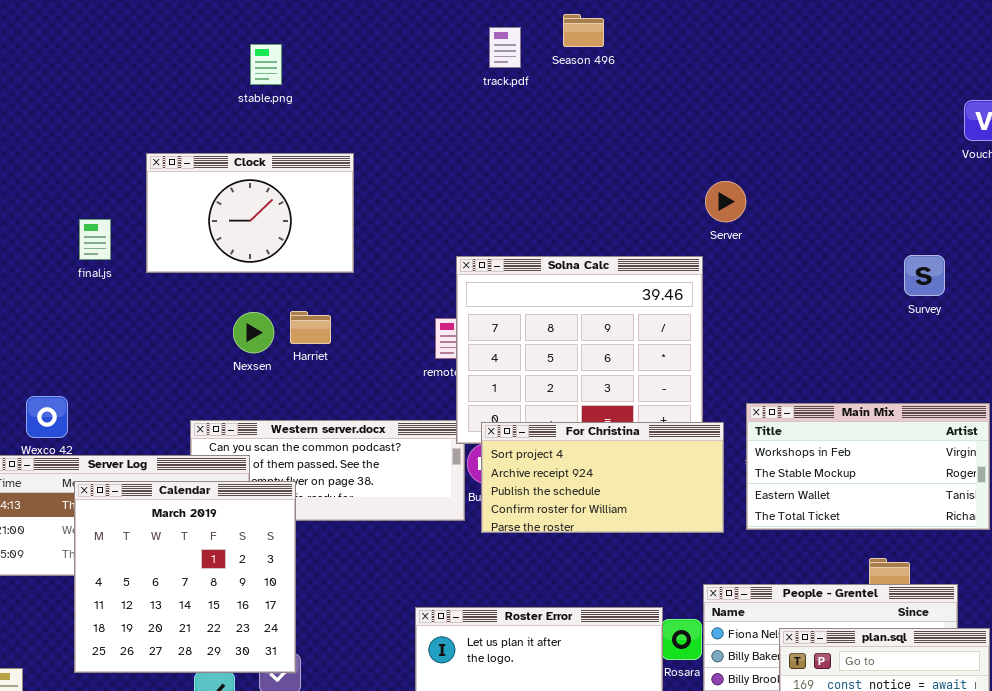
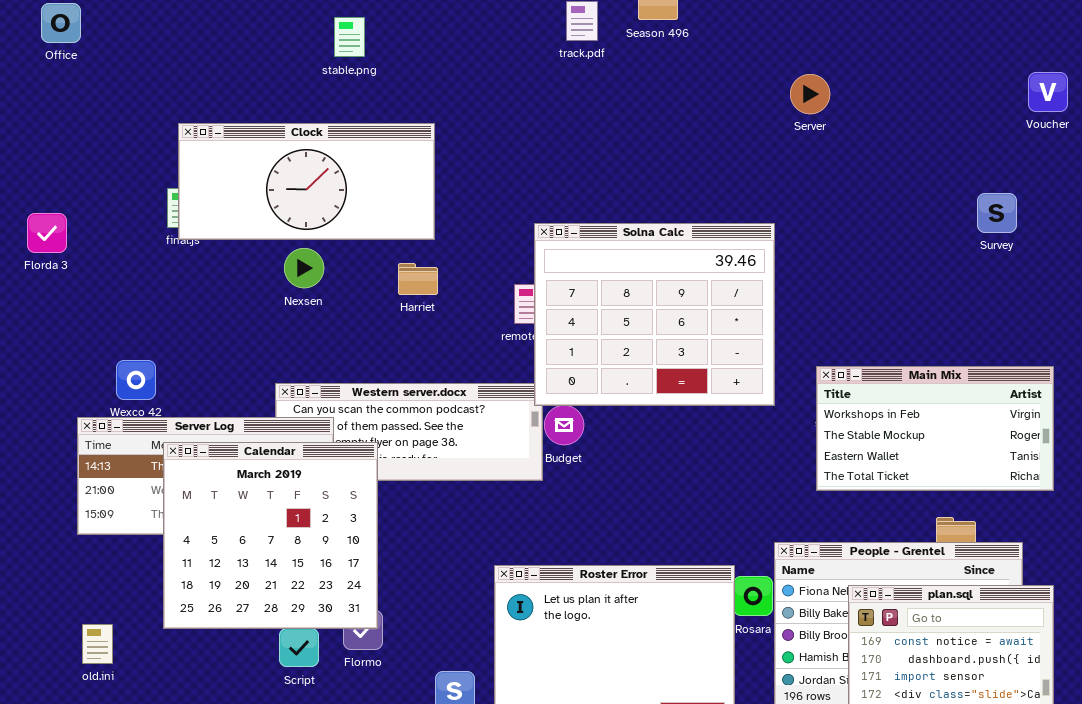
Clock: [146,153,354,273] -> [178,123,435,240], resized
Server: [705,181,746,222] -> [790,74,830,114], moved
Survey: [904,255,945,296] -> [977,193,1017,233], moved
Harriet: [290,311,331,344] -> [398,263,438,295], moved
Nexsen: [233,312,274,353] -> [284,248,324,288], moved
For Christina: [481,422,724,533] -> none, closed

